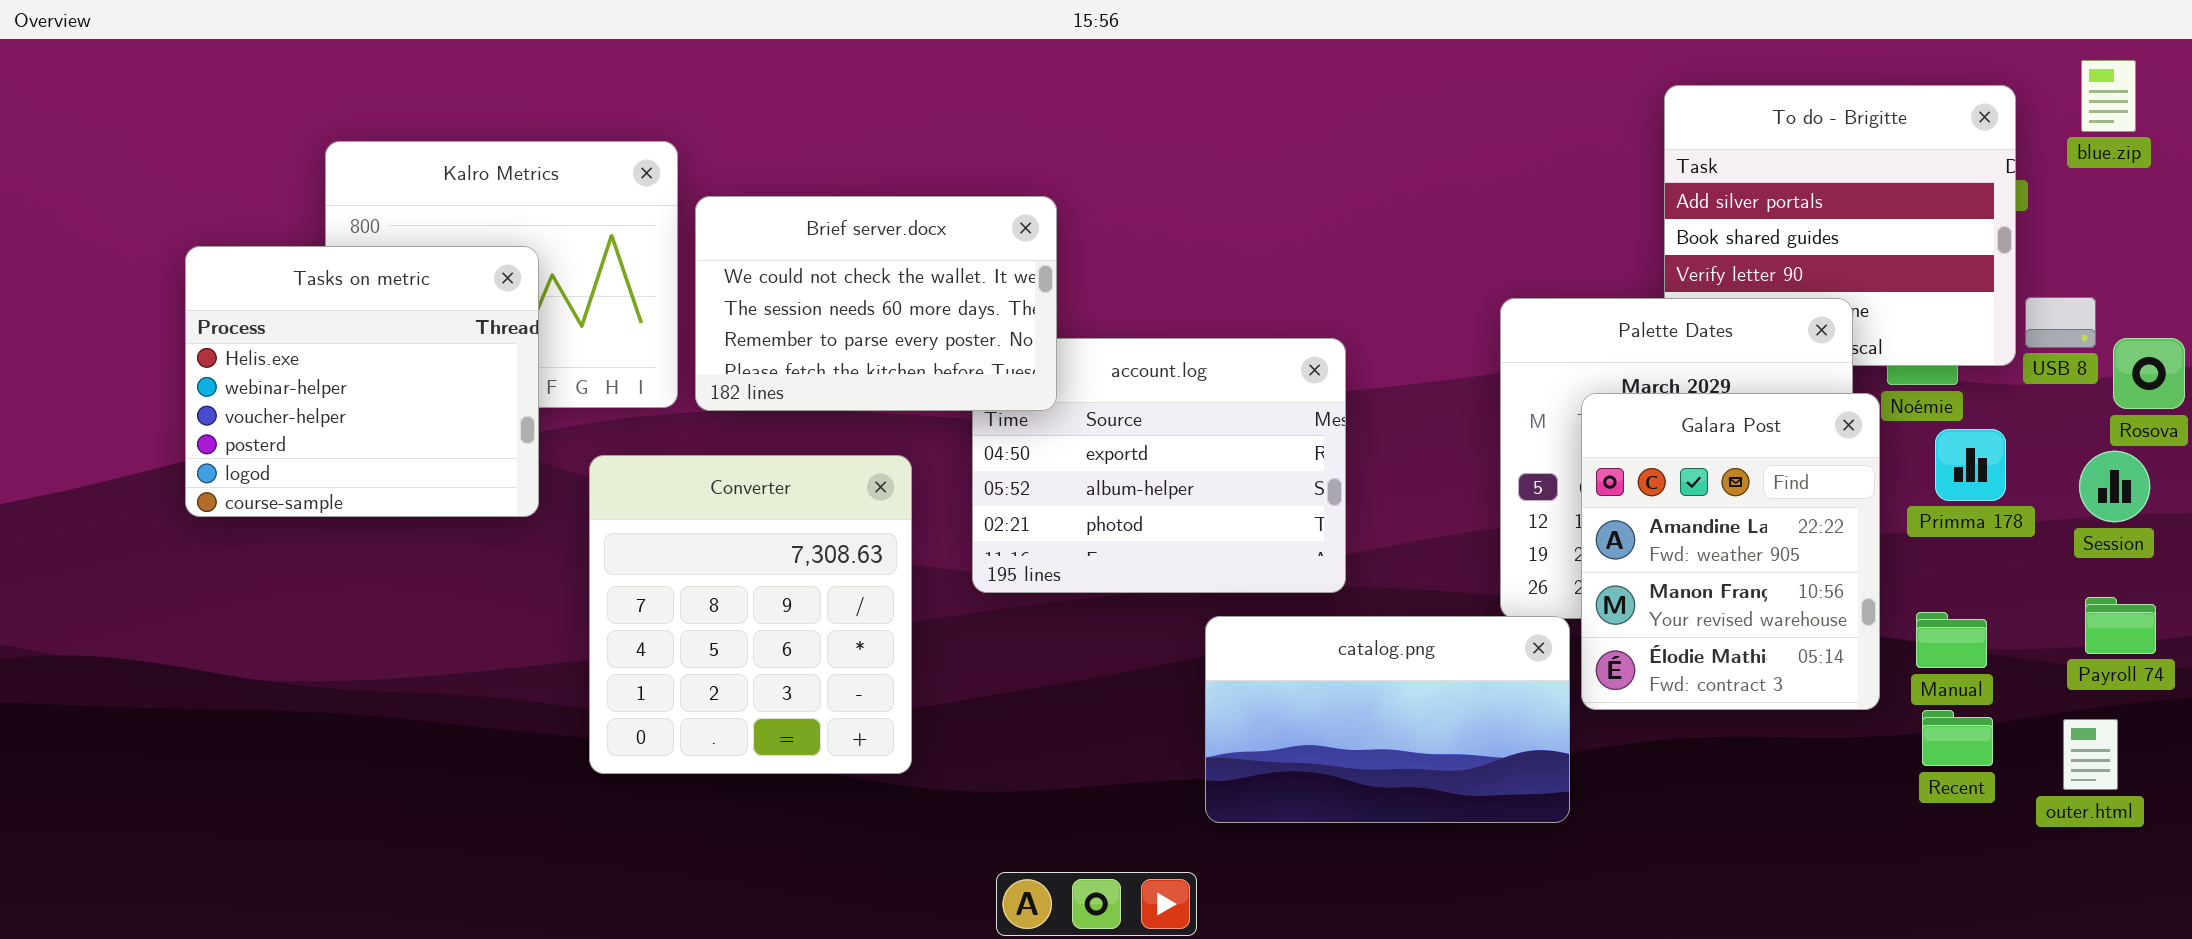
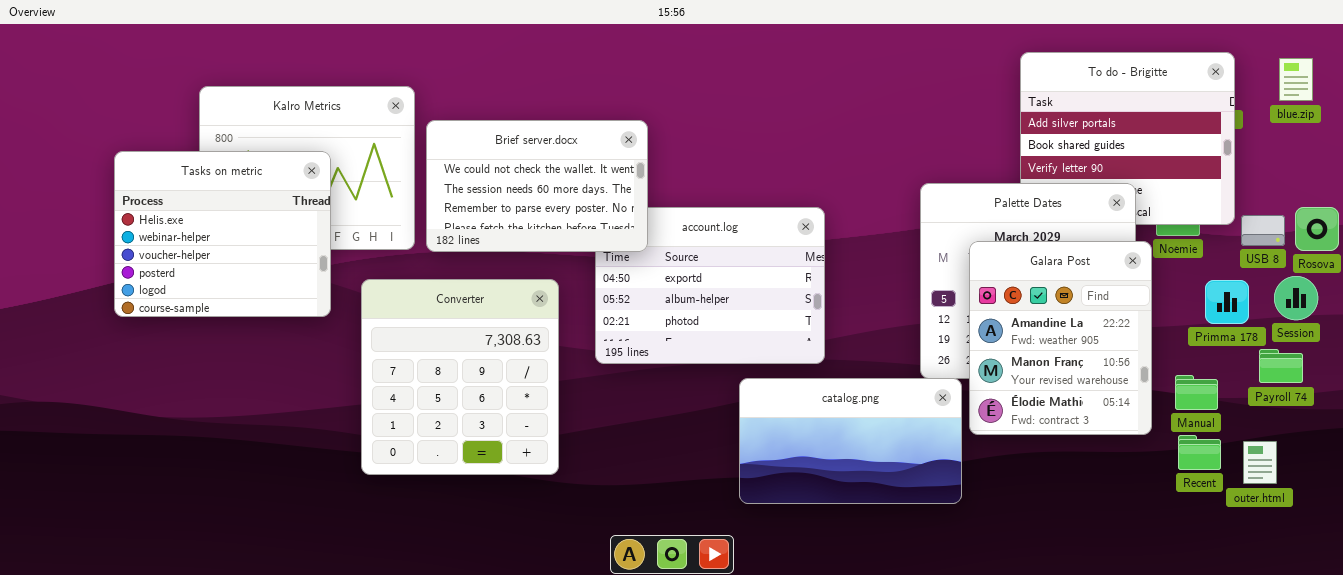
blue.zip: [2081,60,2136,132] -> [1279,58,1313,101], moved
USB 8: [2025,297,2096,348] -> [1241,215,1285,246], moved
Primma 178: [1935,429,2006,501] -> [1205,280,1249,324], moved
Payroll 74: [2085,597,2156,654] -> [1259,349,1303,383], moved
outer.html: [2063,719,2118,790] -> [1243,441,1277,484], moved

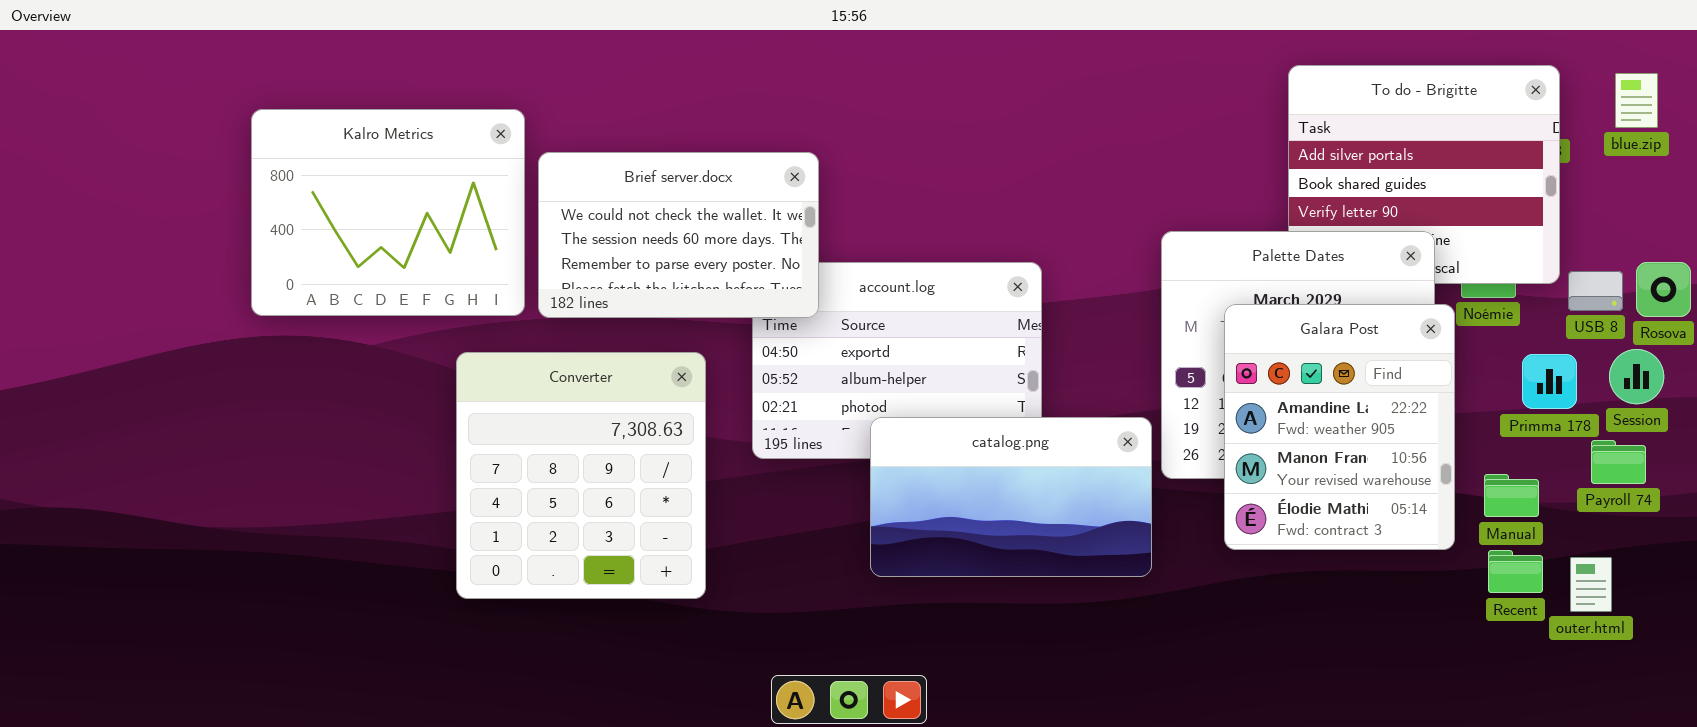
Tasks on metric: [114,151,331,317] -> none, closed
catalog.png: [739,378,962,504] -> [870,417,1152,577], moved

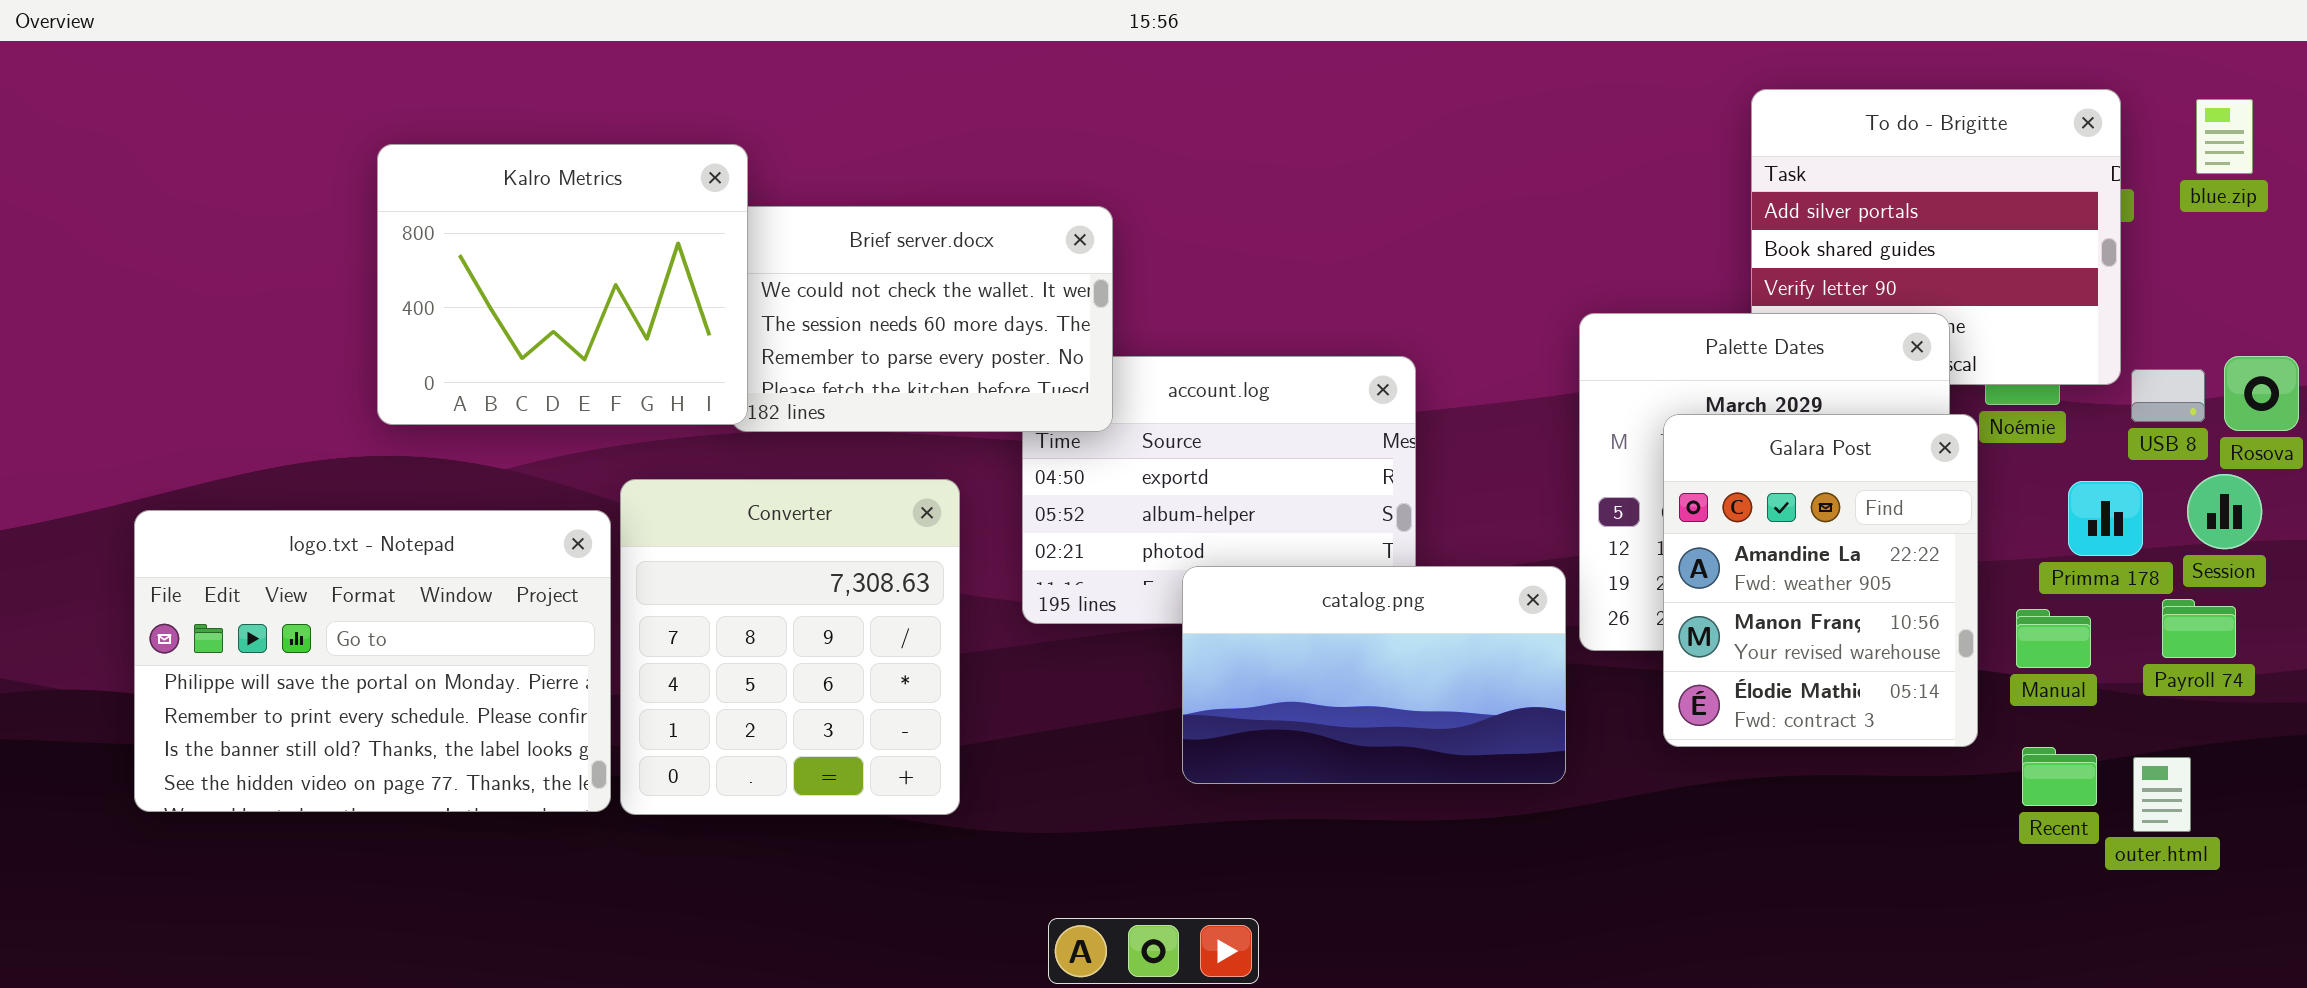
Kalro Metrics: [251,109,525,316] -> [377,144,748,425], moved
logo.txt - Notepad: none -> [134,510,611,812], opened
Manual: [1484,474,1539,517] -> [2016,609,2091,668], moved

